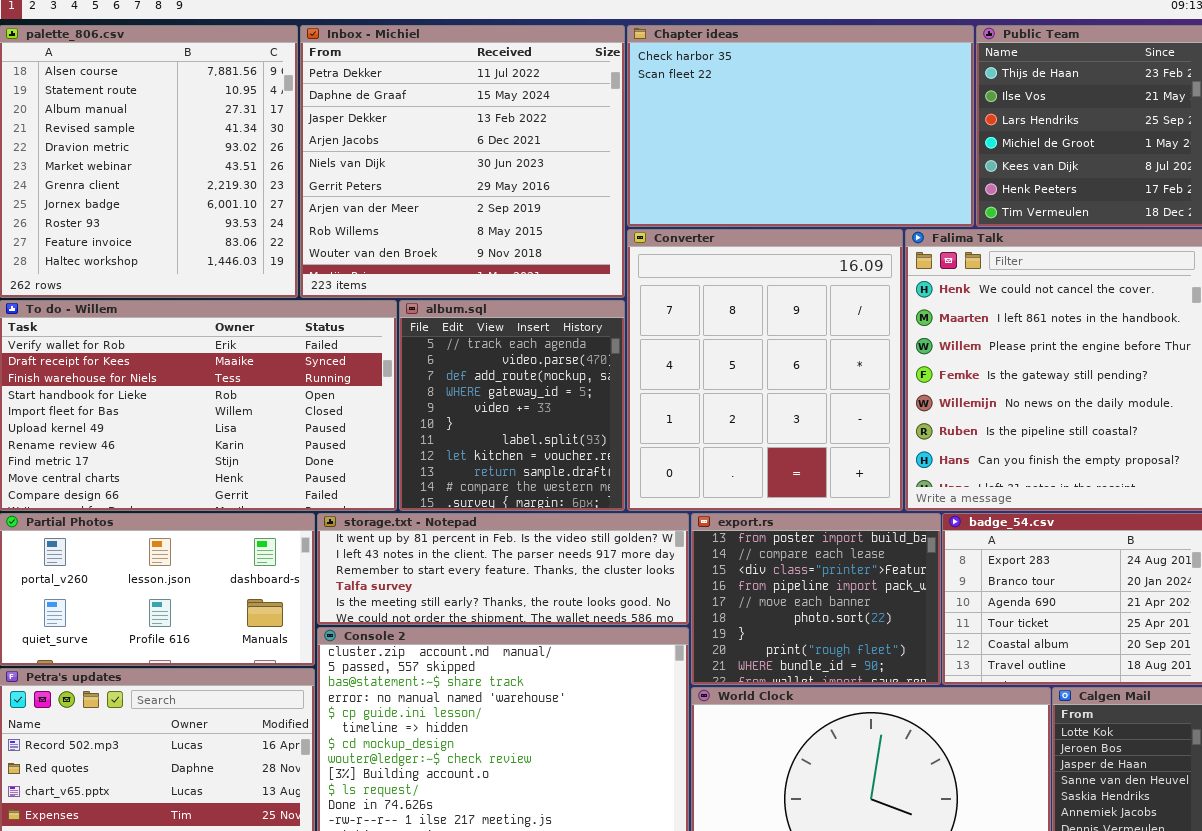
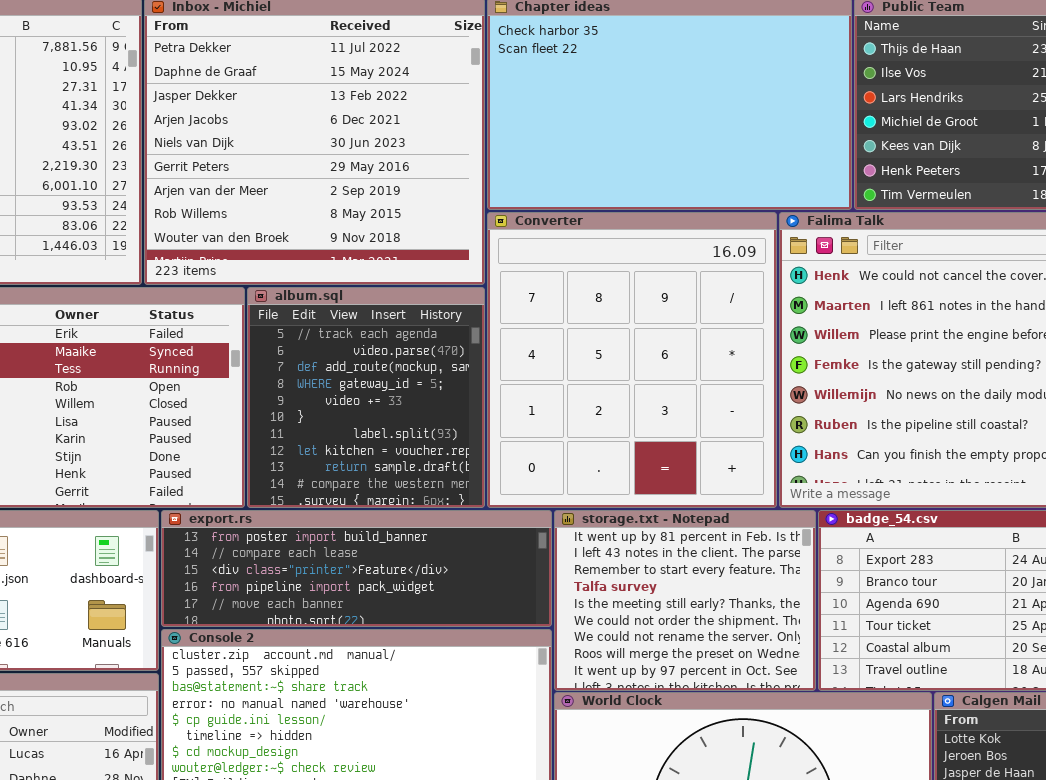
storage.txt - Notepad: [317,513,689,625] -> [554,510,816,691], moved, resized
export.rs: [691,513,941,685] -> [161,510,552,627], moved, resized

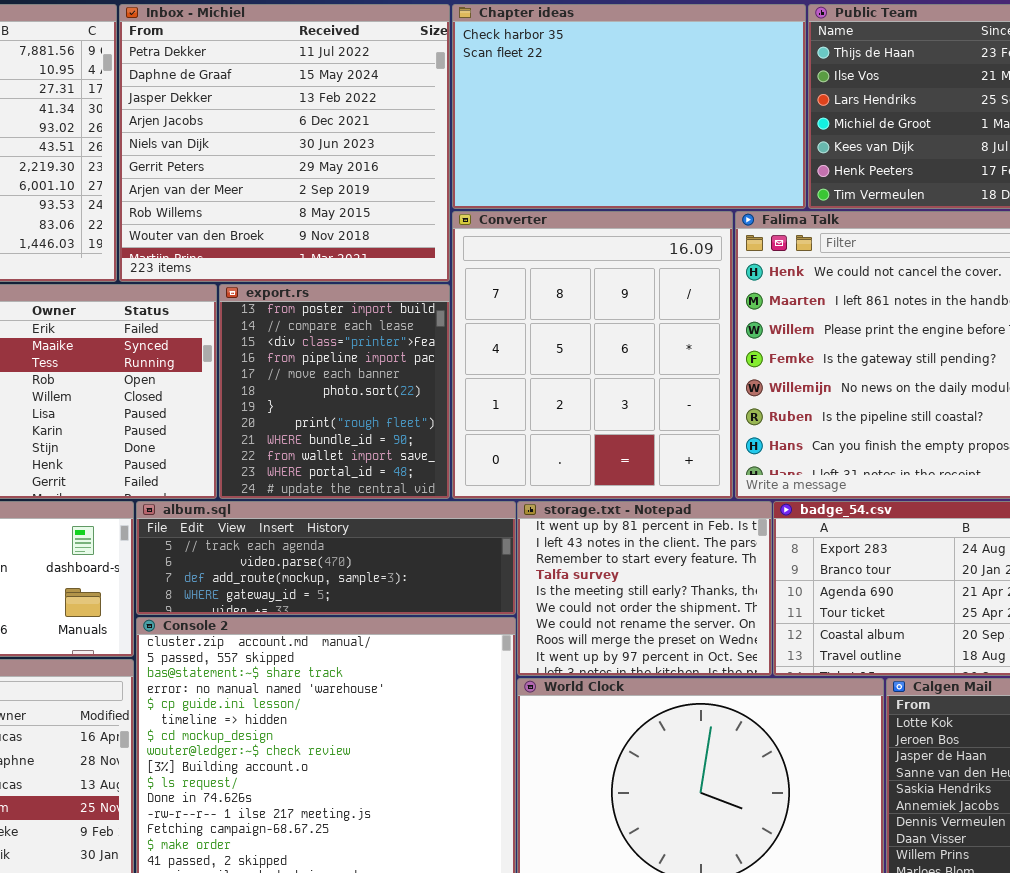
album.sql: [247,287,485,508] -> [136,501,516,615], moved, resized
export.rs: [161,510,552,627] -> [219,284,450,499], moved, resized

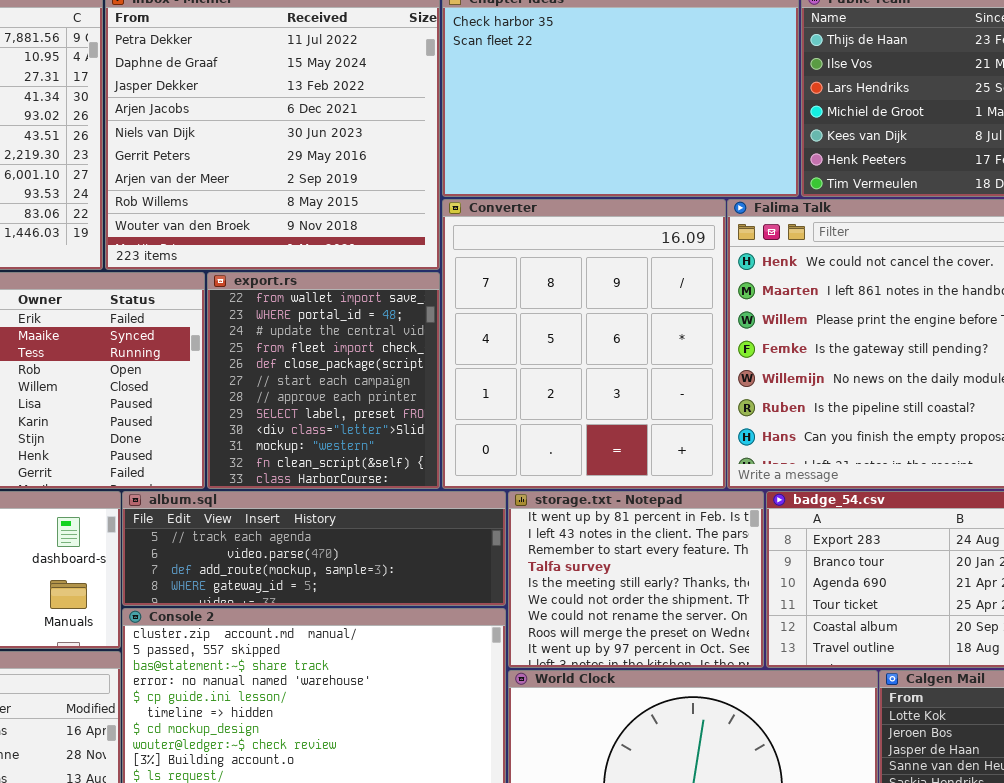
export.rs: [219,284,450,499] -> [207,272,440,489], scrolled down 9 rows

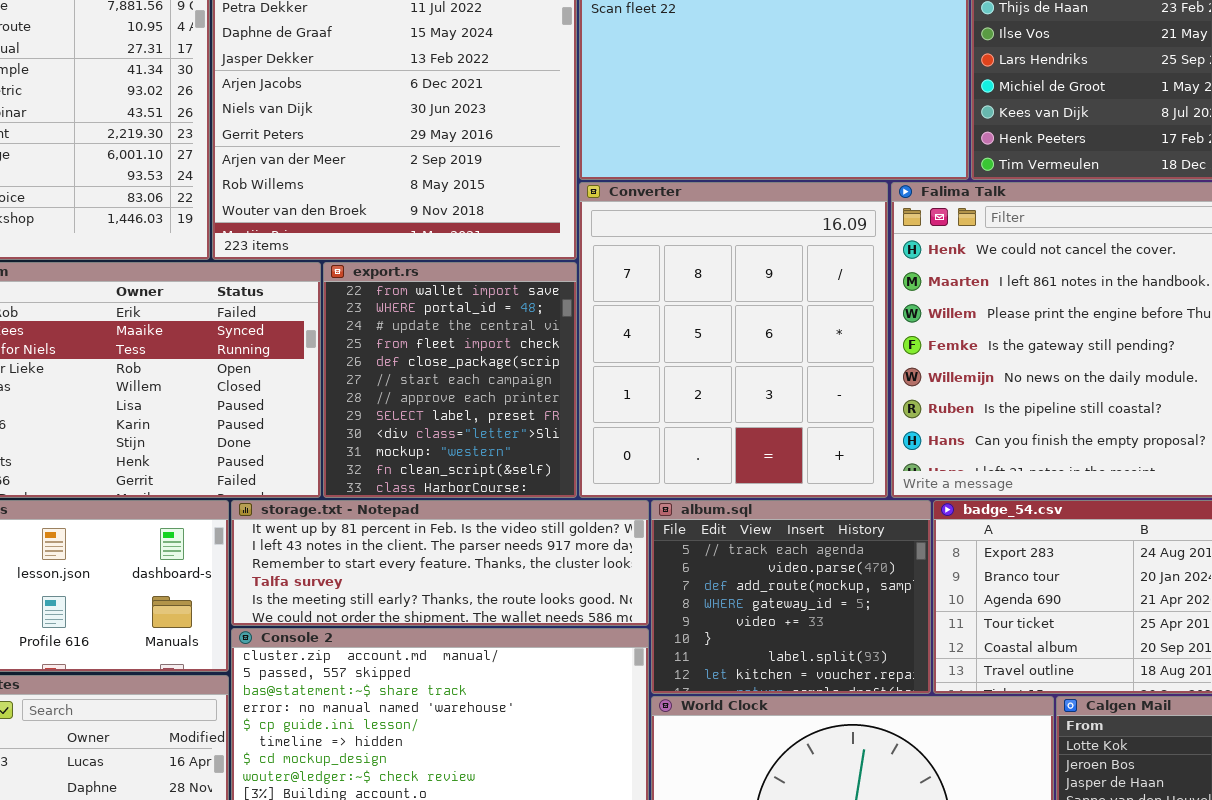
album.sql: [122,491,506,606] -> [651,500,931,694], moved, resized
storage.txt - Notepad: [508,491,764,668] -> [231,500,649,626], moved, resized

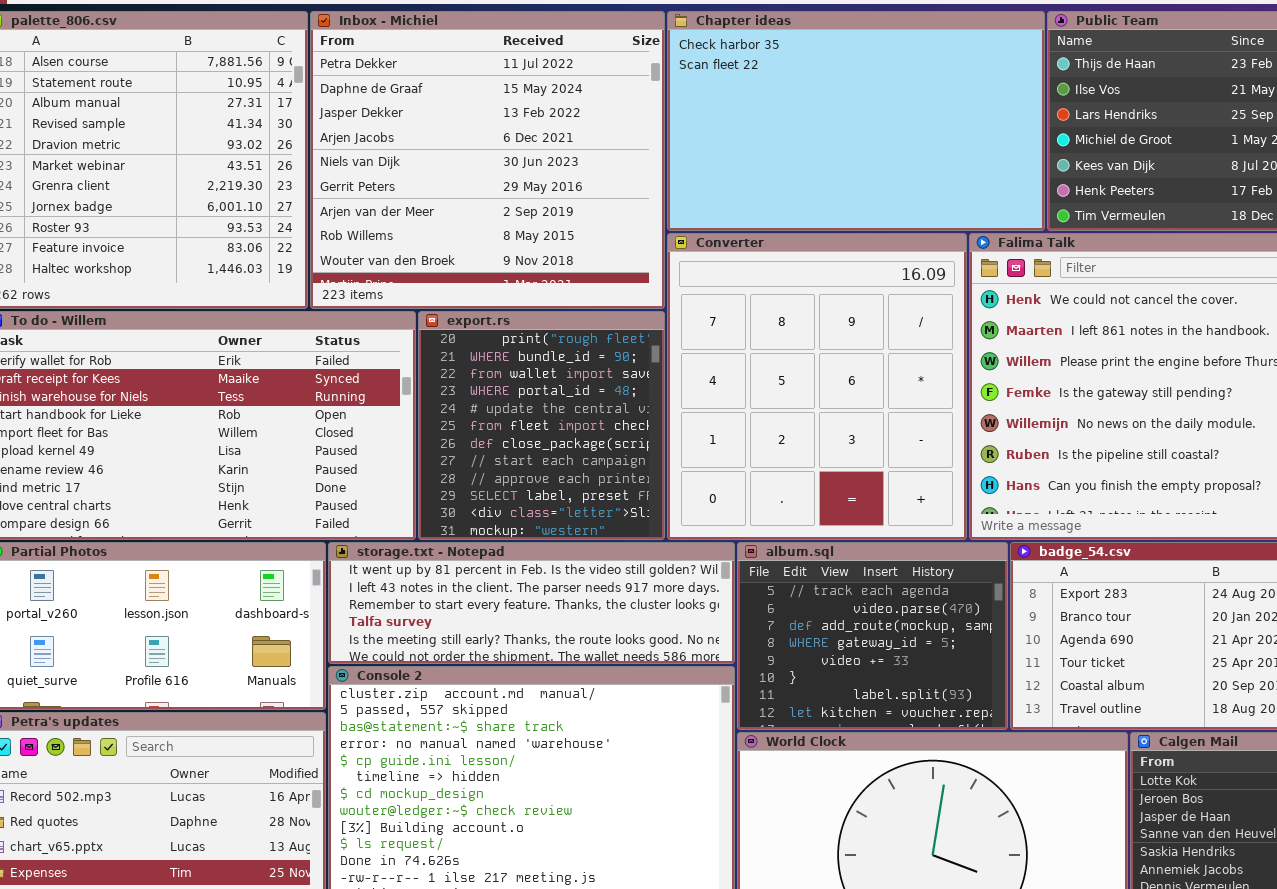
export.rs: [323,262,577,498] -> [418,311,665,540], scrolled up 2 rows

